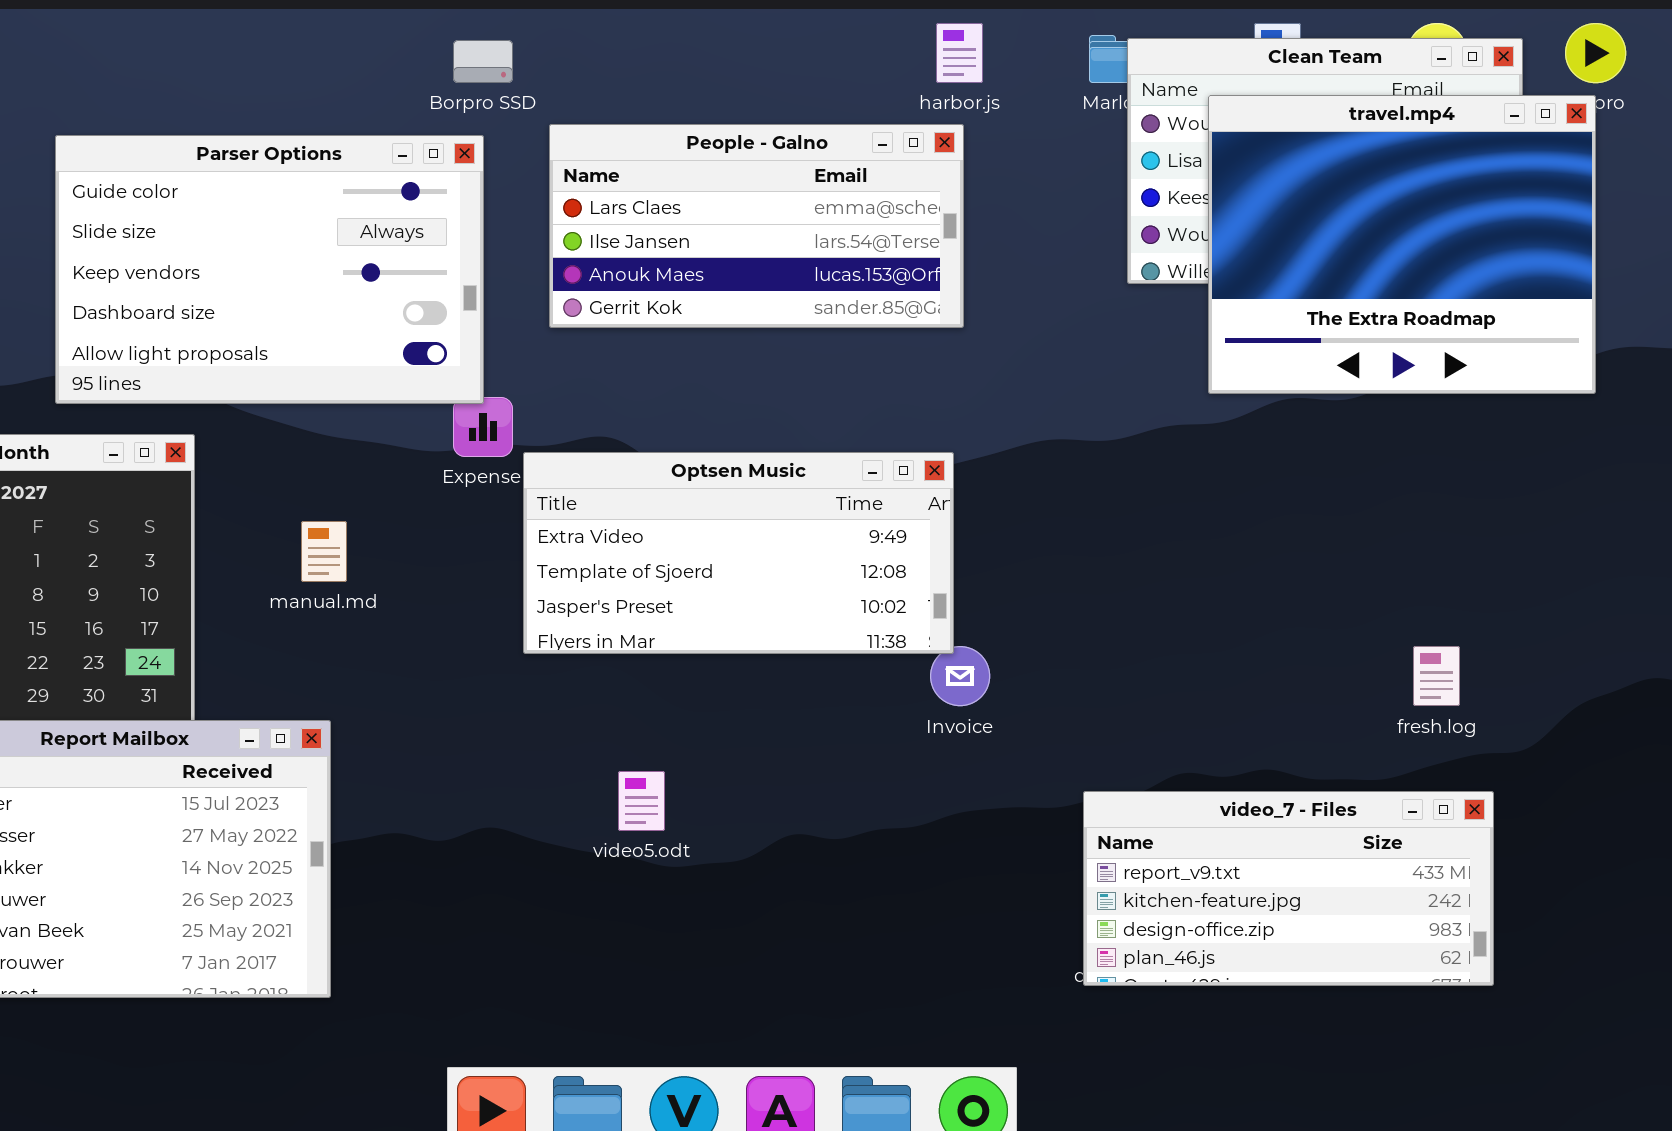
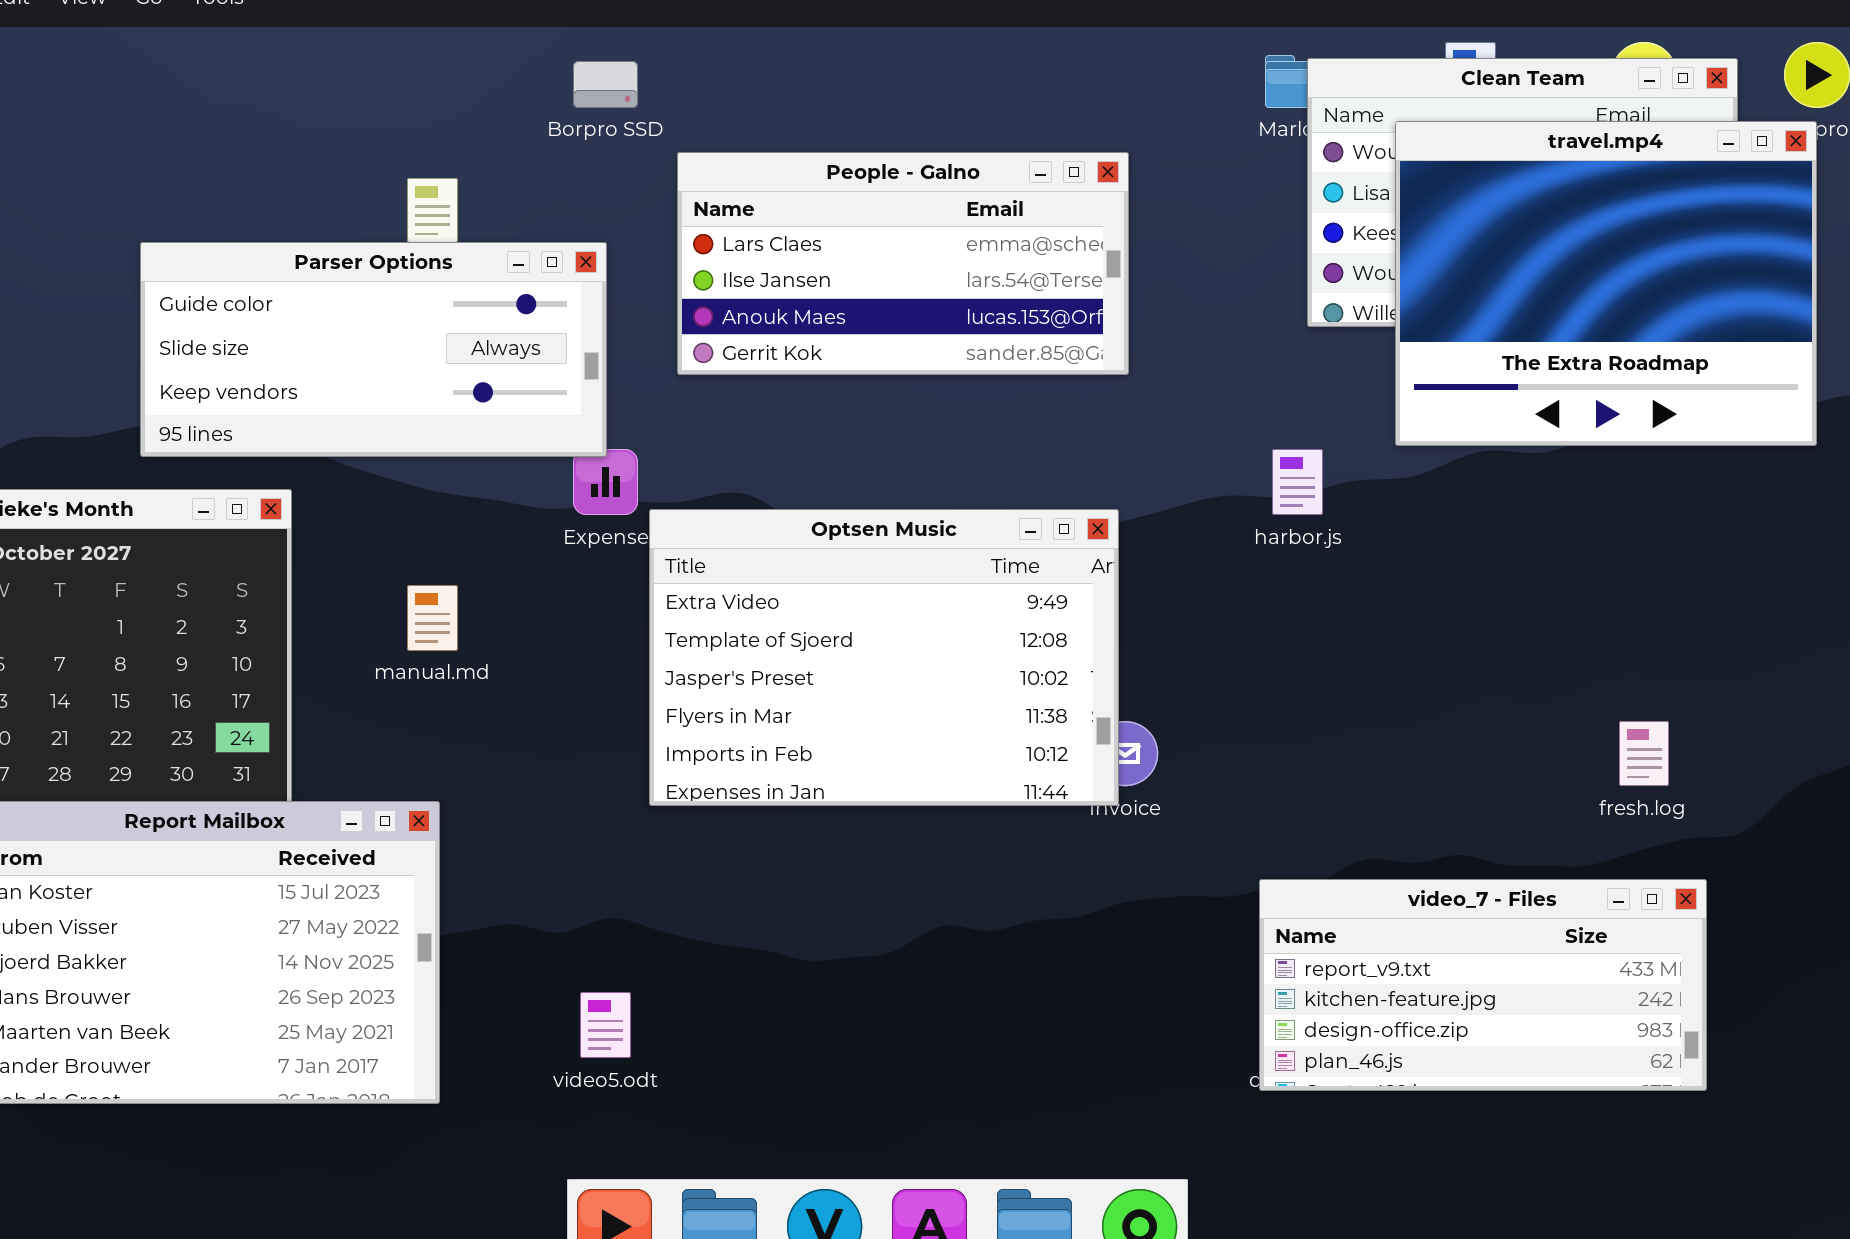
harbor.js: [936,23,983,83] -> [1272,449,1323,515], moved
Parser Options: [55,135,484,404] -> [140,242,607,457], resized
Optsen Music: [523,452,954,654] -> [649,509,1119,806], resized
video5.odt: [618,771,665,831] -> [580,992,631,1058], moved

